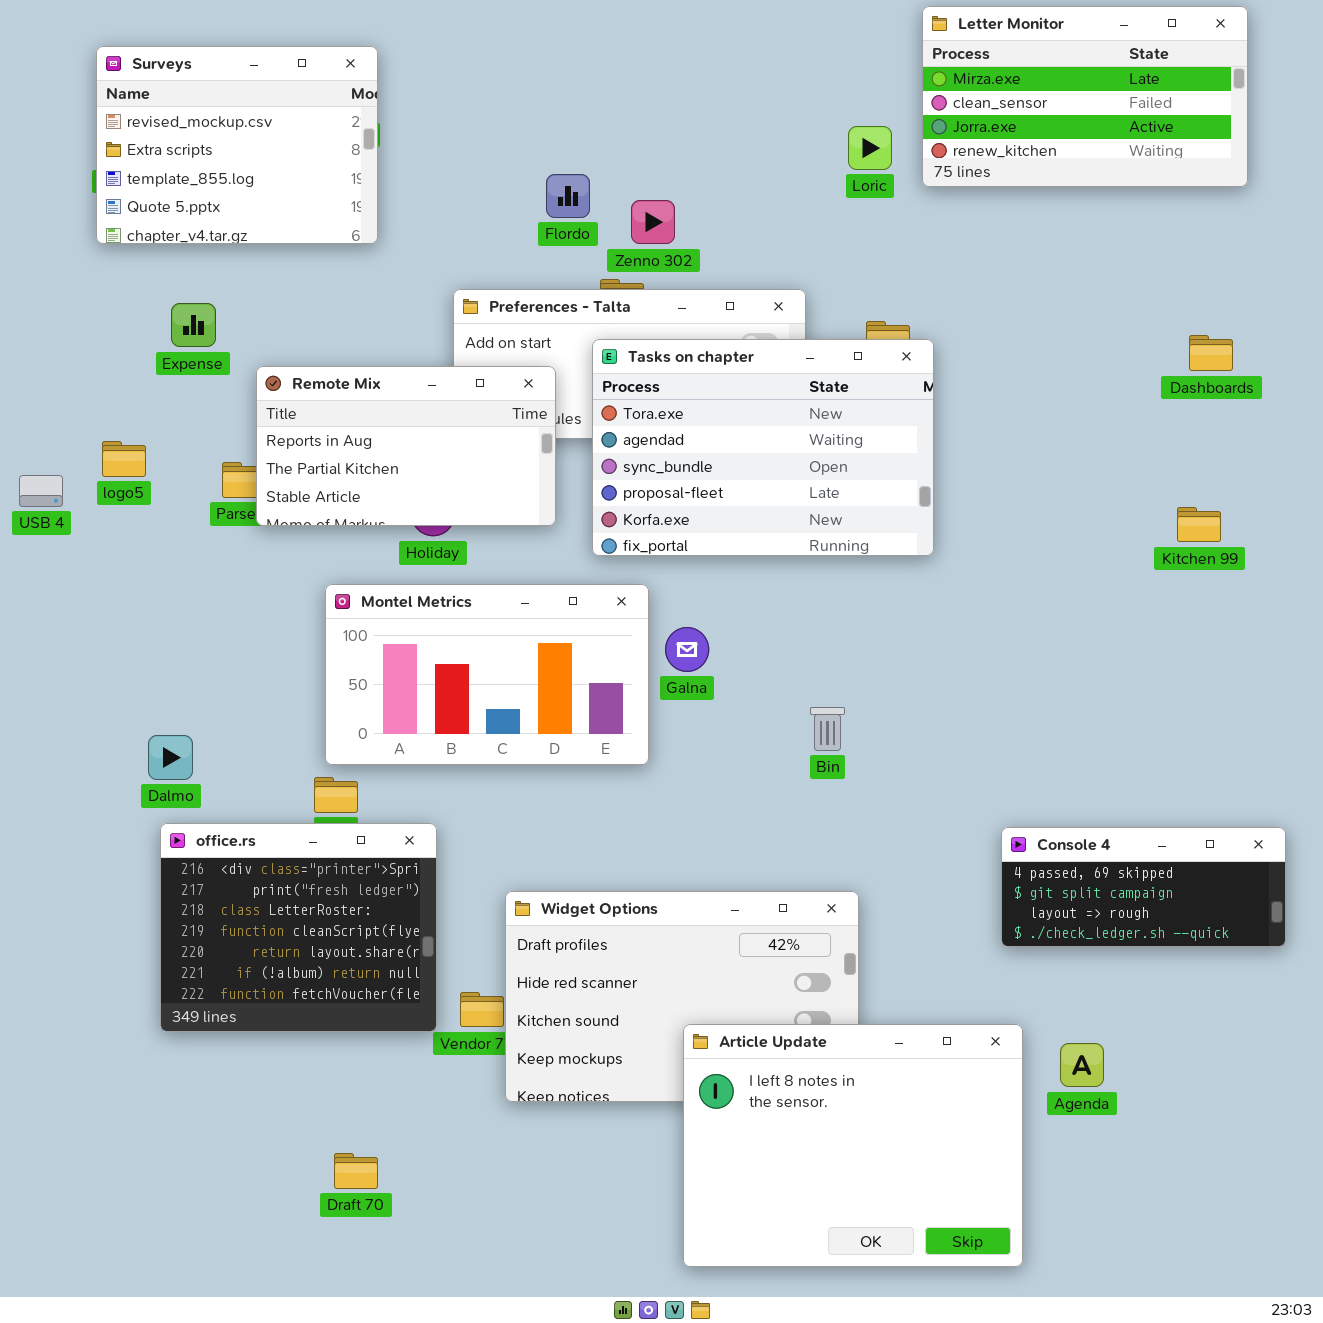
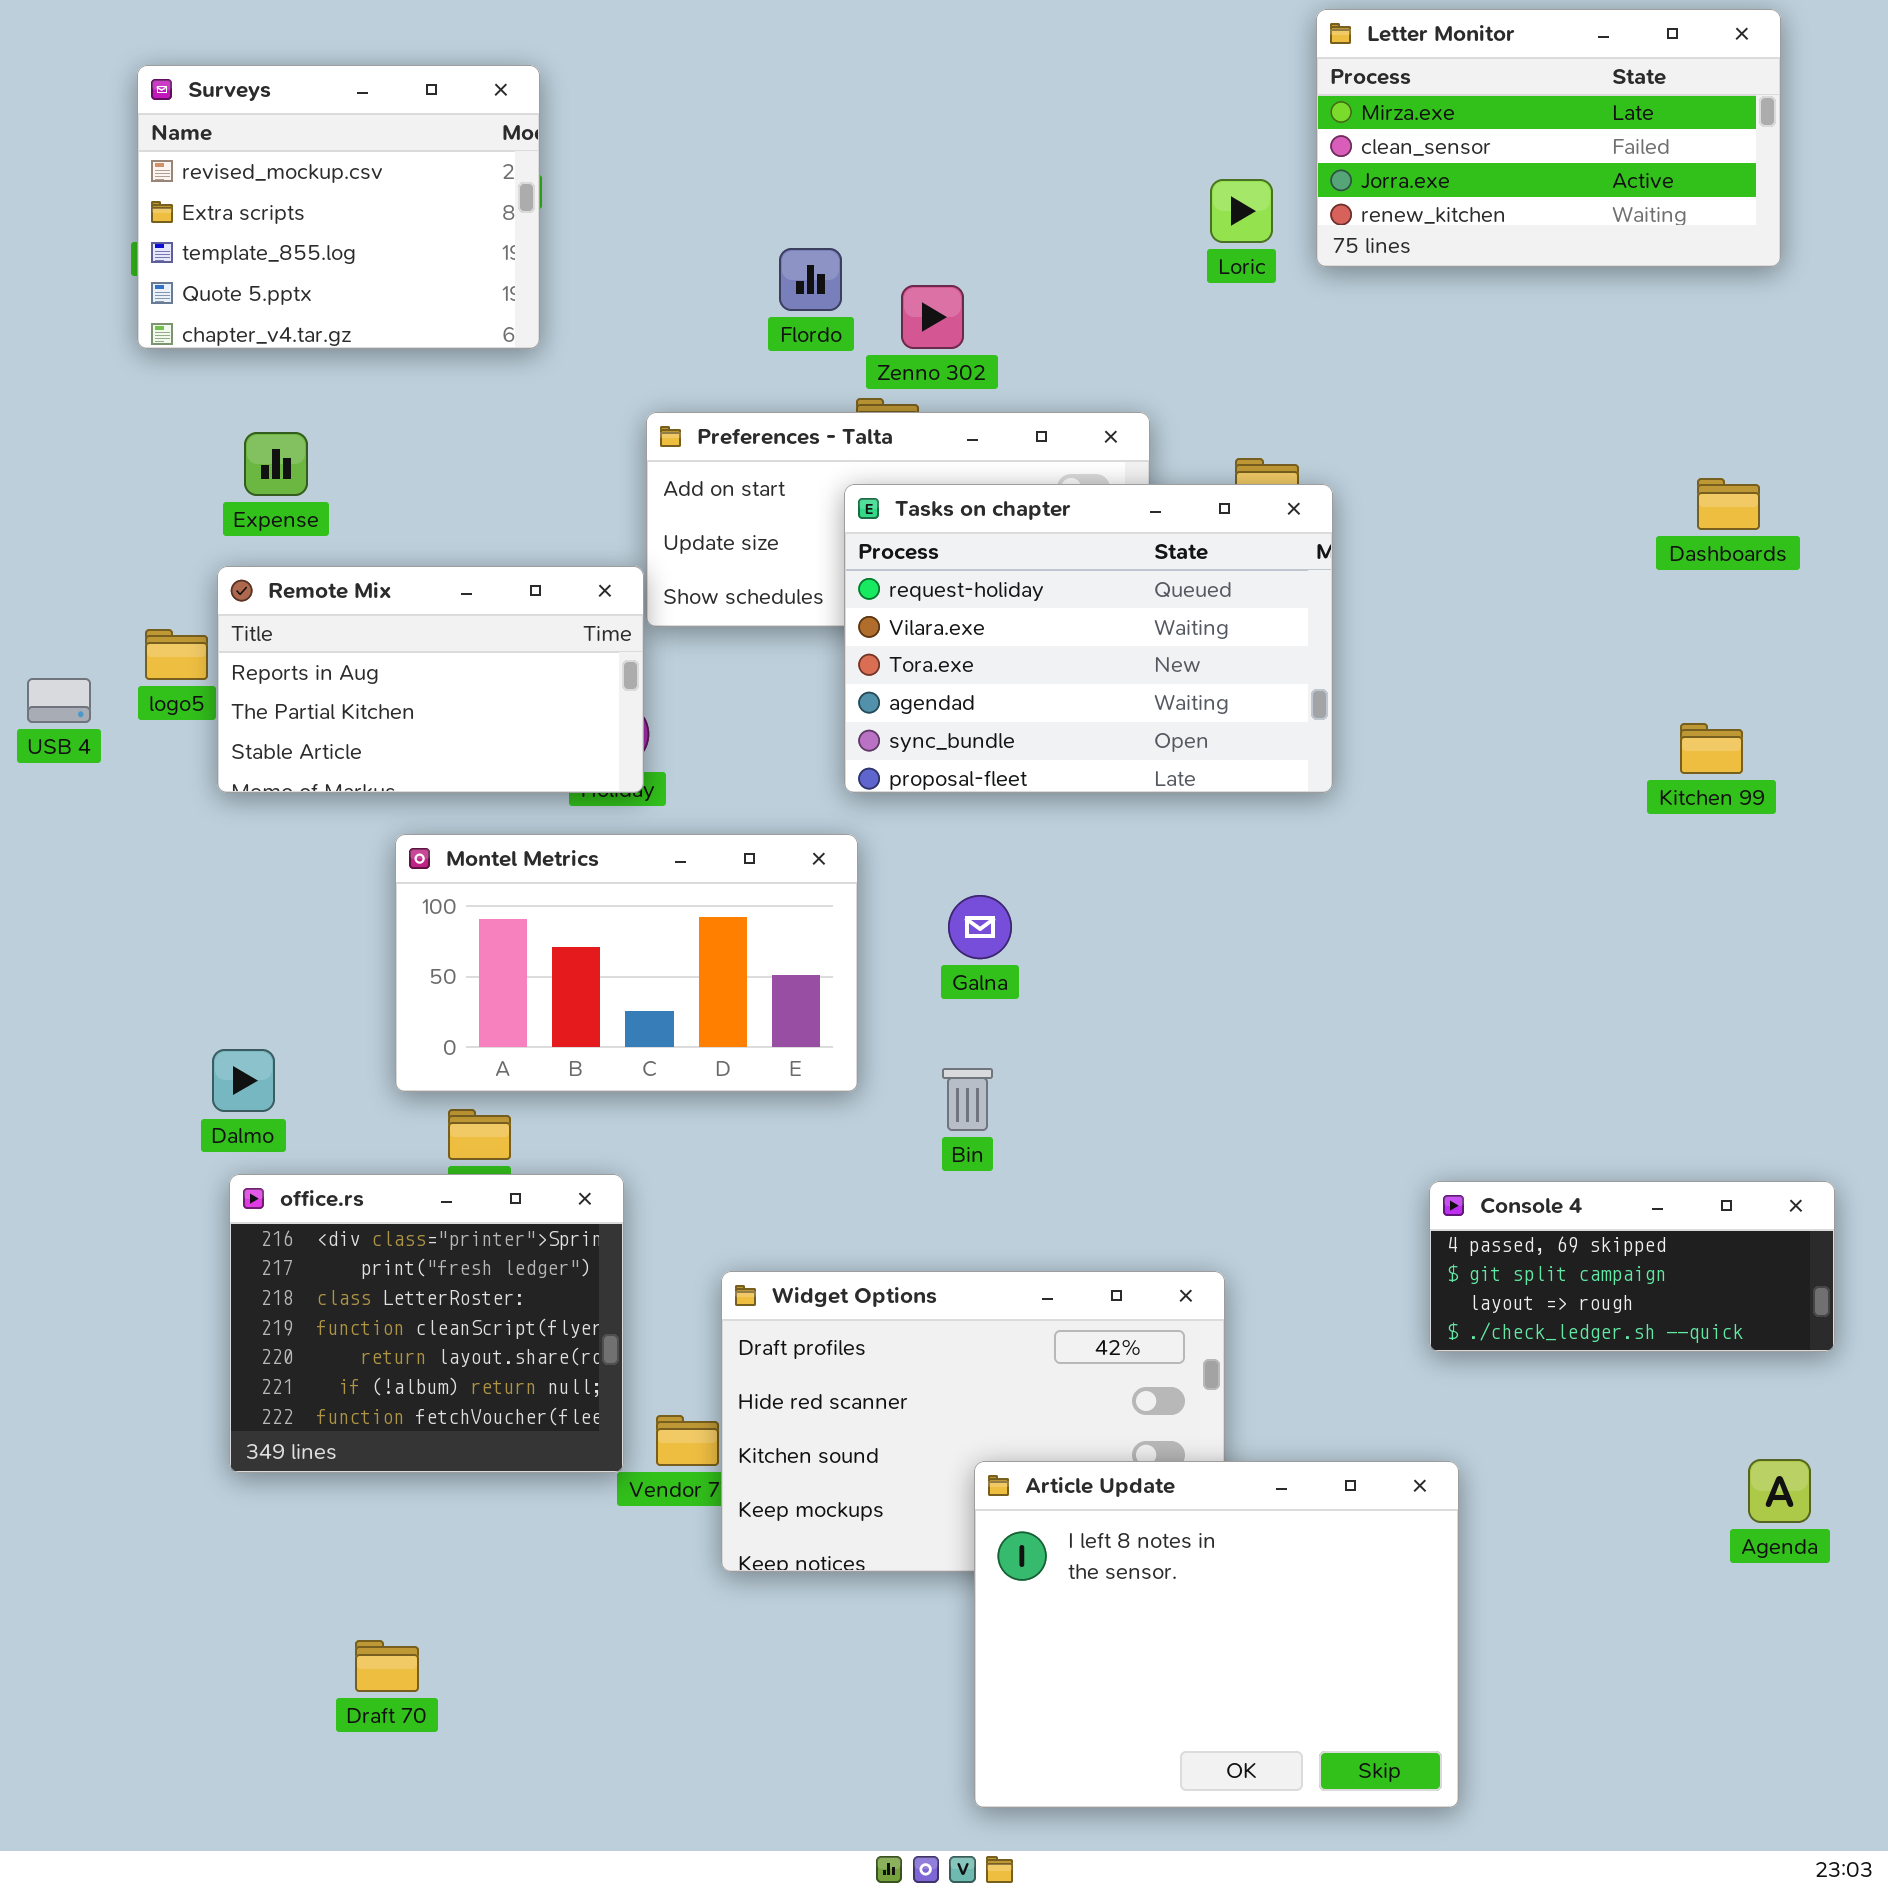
Tasks on chapter: [592,339,934,556] -> [844,484,1333,793], scrolled up 2 rows
Remote Mix: [256,366,556,526] -> [217,566,644,793], moved
Montel Metrics: [325,584,649,765] -> [395,834,858,1092], moved
Bin: [810,707,845,751] -> [942,1068,993,1131], moved
Agenda: [1060,1043,1104,1087] -> [1748,1459,1811,1523], moved
Draft 70: [334,1153,378,1189] -> [355,1640,419,1692], moved

